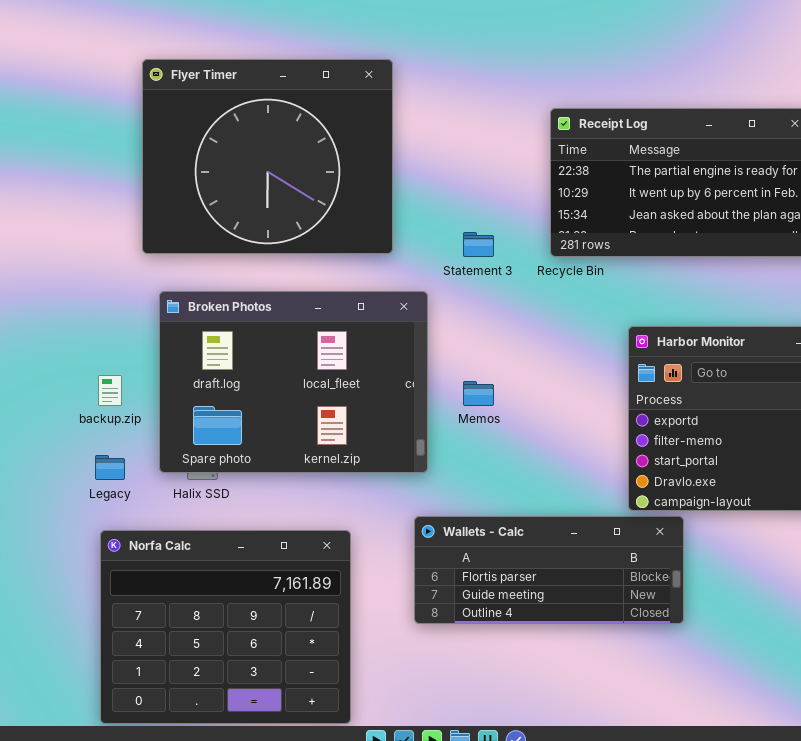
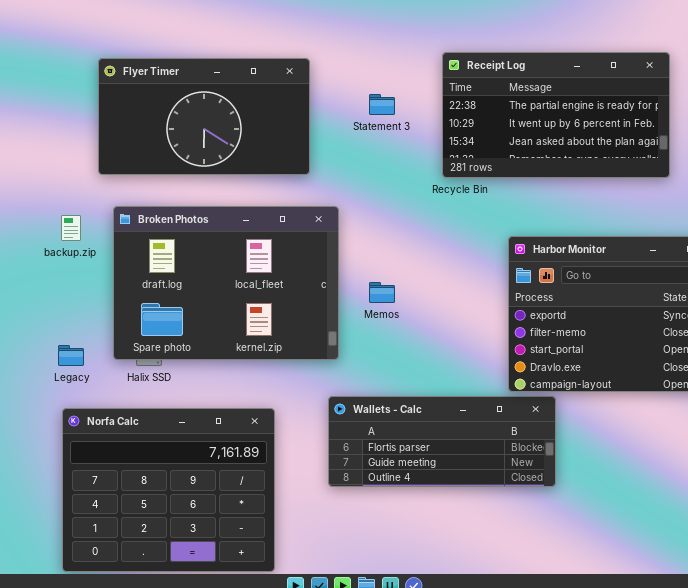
Flyer Timer: [142,59,393,254] -> [98,58,310,175], resized
Statement 3: [463,232,494,257] -> [369,94,395,115], moved
backup.zip: [98,375,122,406] -> [61,215,81,241], moved

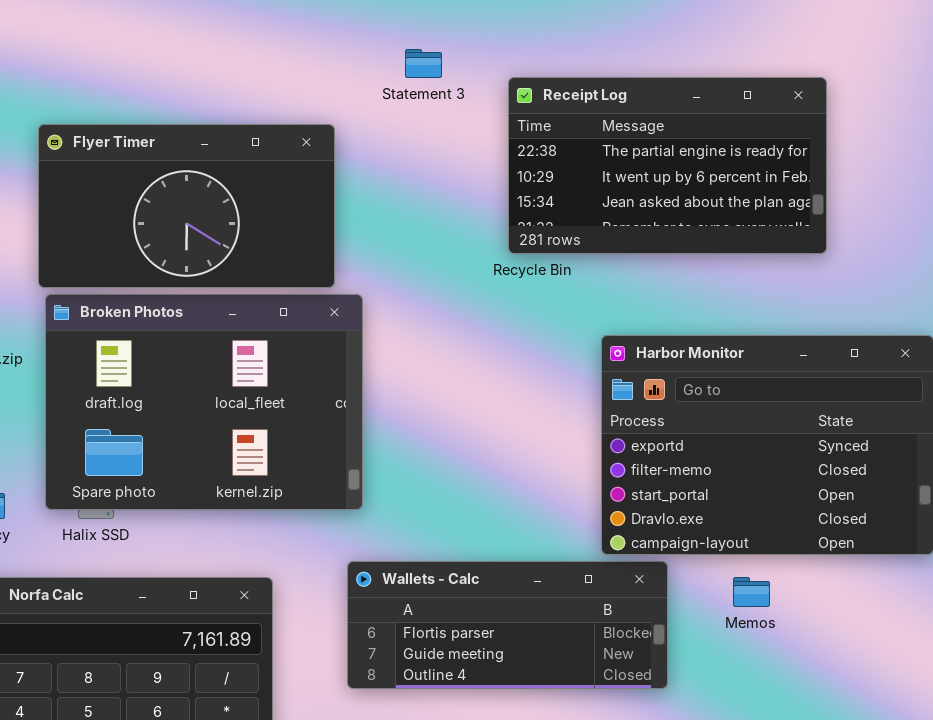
Flyer Timer: [98,58,310,175] -> [38,124,335,288], moved
Statement 3: [369,94,395,115] -> [405,49,442,78], moved
Memos: [369,282,395,303] -> [733,577,770,607], moved

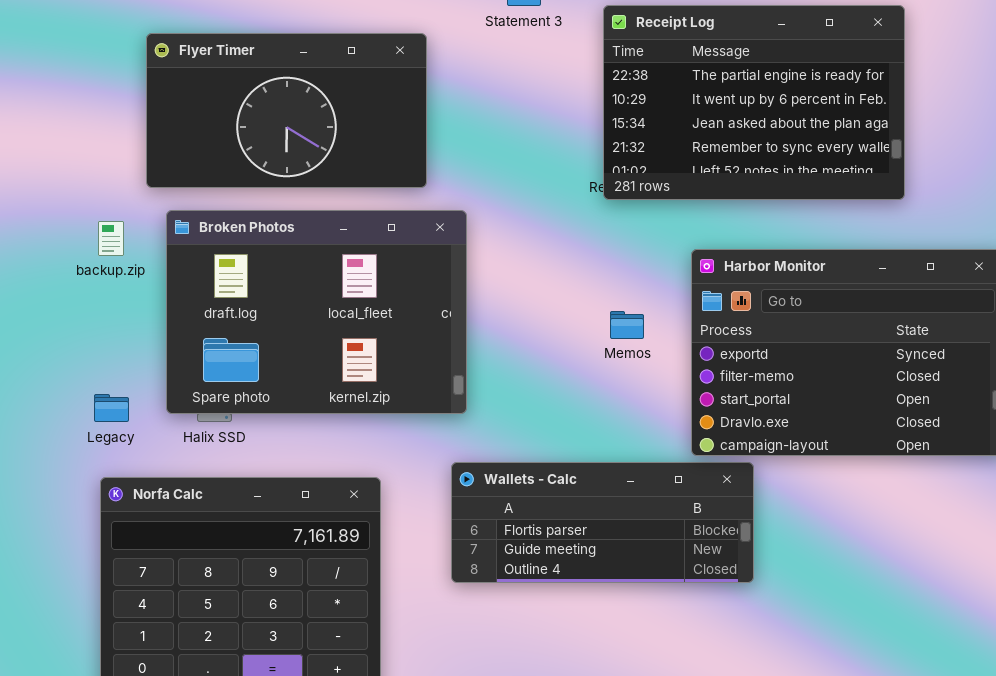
Receipt Log: [508,77,827,254] -> [603,5,905,200], resized
Flyer Timer: [38,124,335,288] -> [146,33,427,188], moved
Memos: [733,577,770,607] -> [610,311,644,339], moved

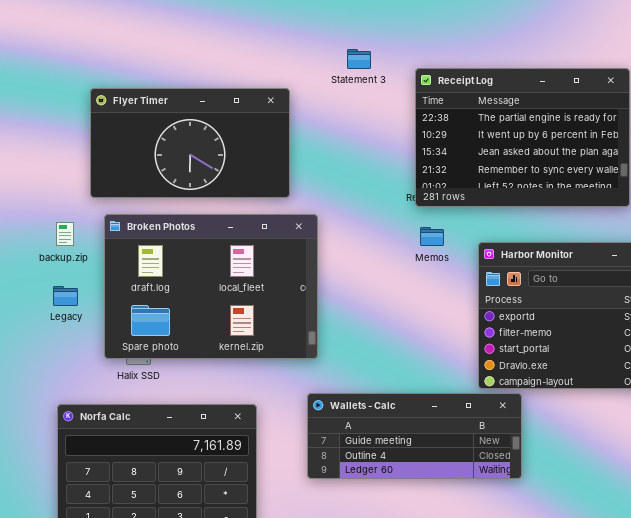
Memos: [610,311,644,339] -> [420,227,444,246], moved
Legacy: [94,394,129,422] -> [53,286,78,306], moved
Wallets - Calc: [451,462,754,583] -> [307,393,522,479], scrolled down 1 row

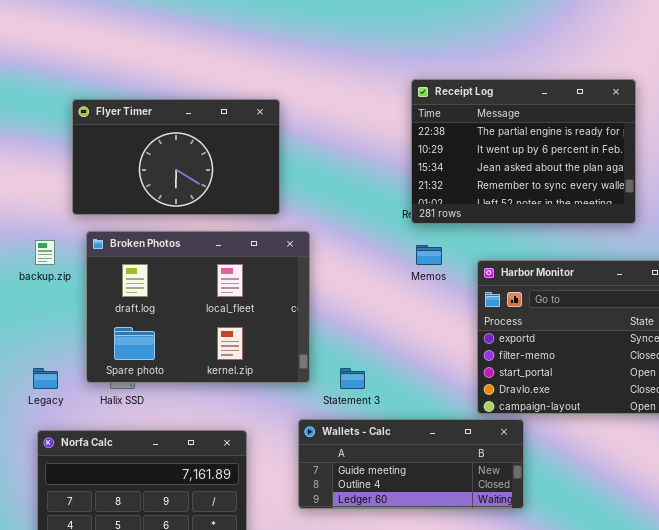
Statement 3: [347,49,371,69] -> [340,368,365,389], moved
Legacy: [53,286,78,306] -> [33,368,58,389], moved

